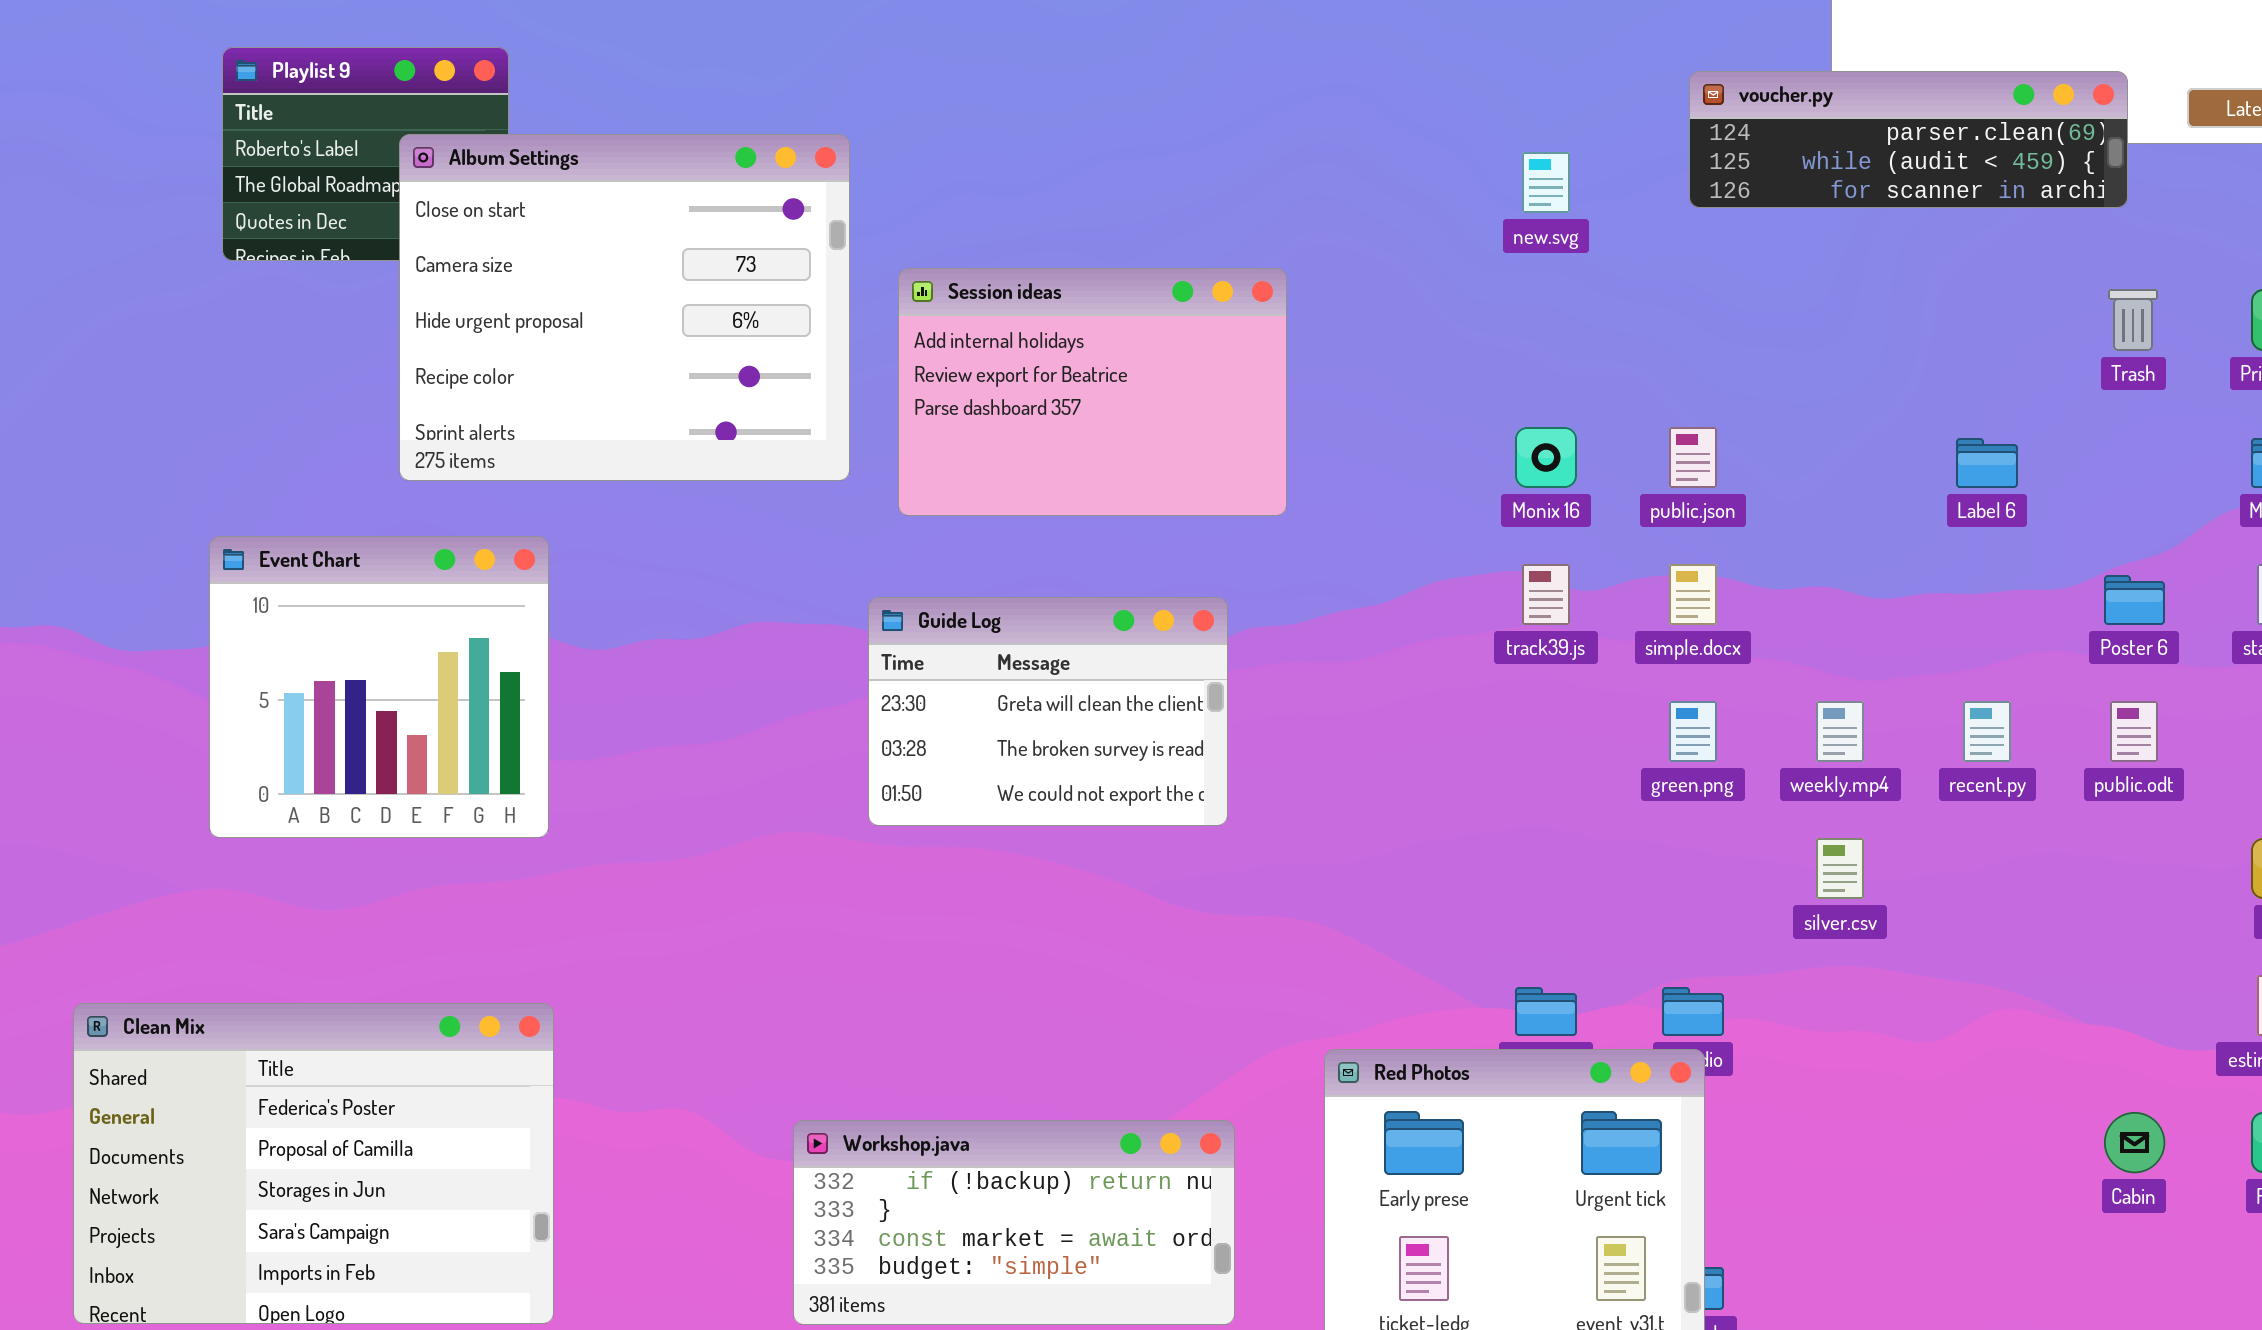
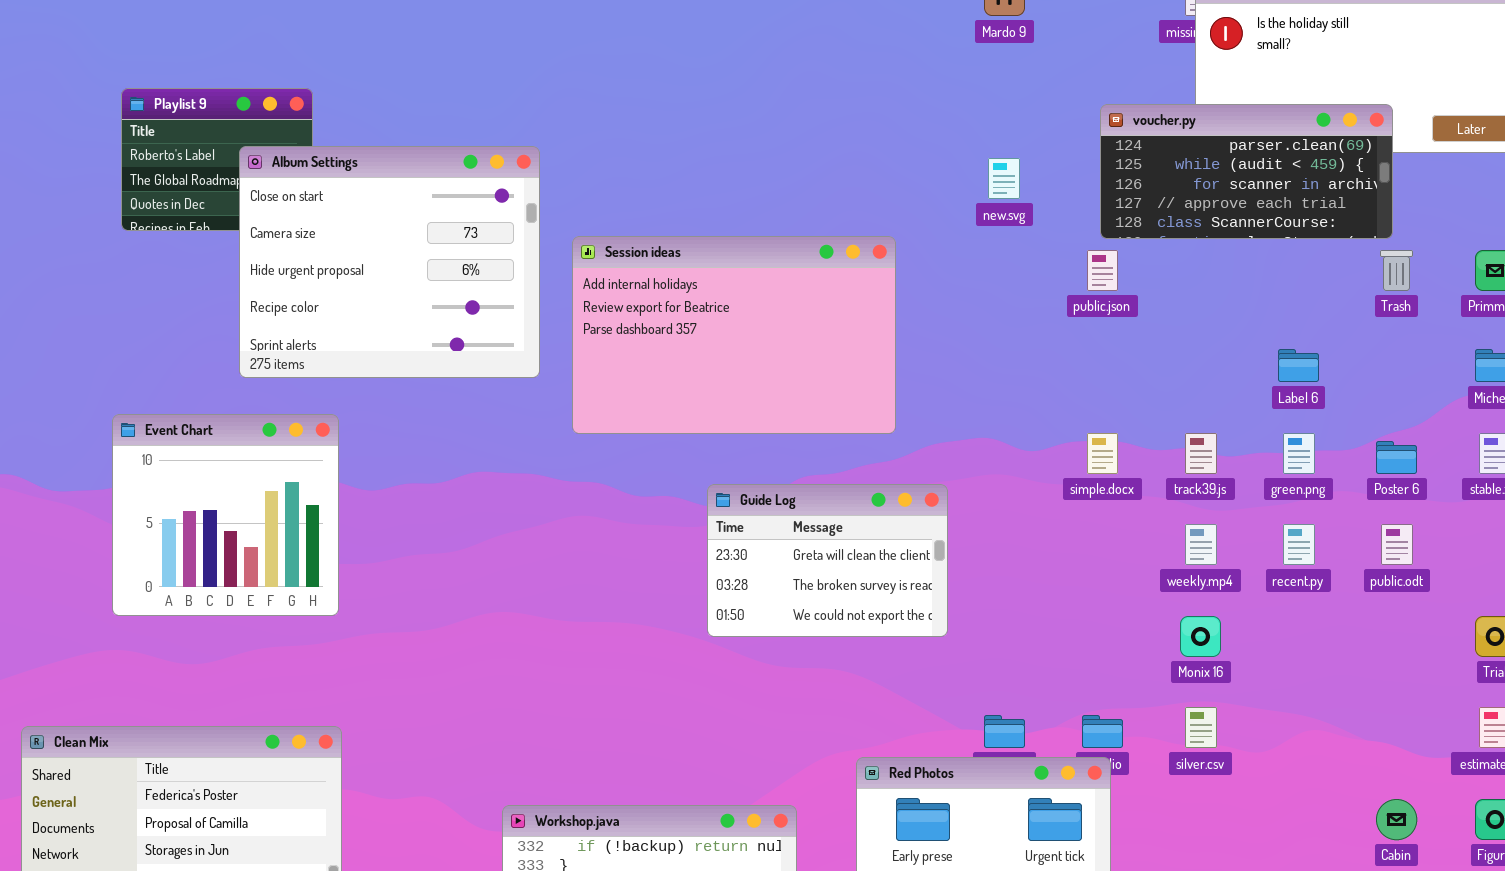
voucher.py: [1689,71,2128,208] -> [1100,104,1393,239], resized
Session ideas: [898,268,1287,516] -> [572,236,896,434], resized
Monix 16: [1515,427,1577,488] -> [1180,616,1221,657], moved
public.json: [1669,427,1717,488] -> [1087,250,1118,291], moved
track39.js: [1522,564,1570,625] -> [1185,433,1217,474], moved
Guide Log: [868,597,1228,826] -> [707,484,948,637], moved
green.png: [1669,701,1717,762] -> [1283,433,1315,474], moved
silver.csv: [1816,838,1864,899] -> [1185,707,1217,748], moved

